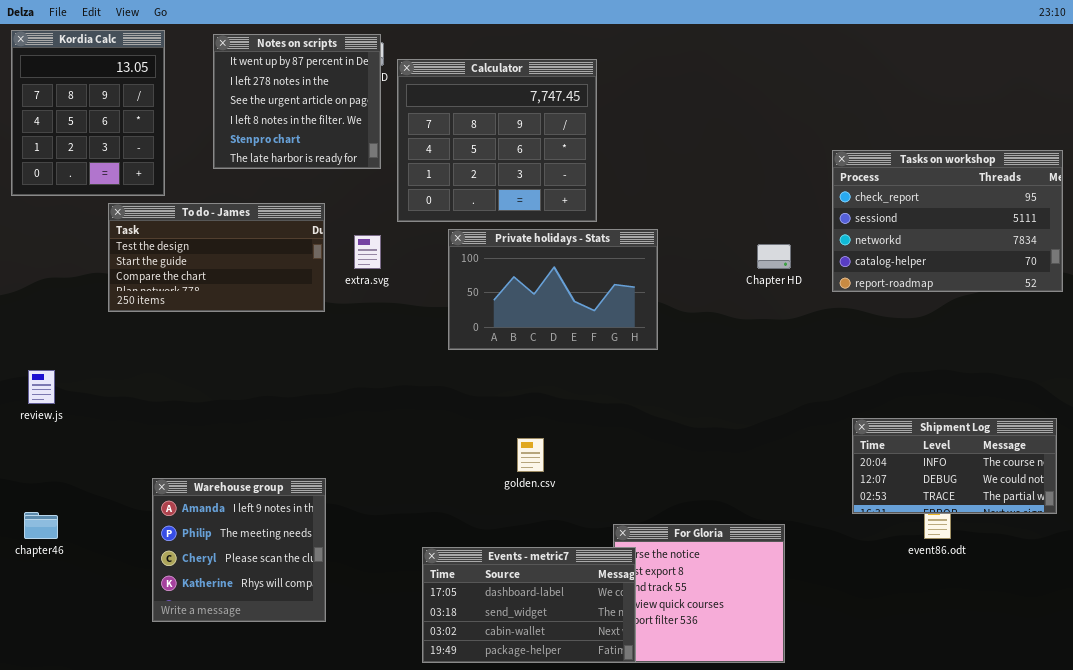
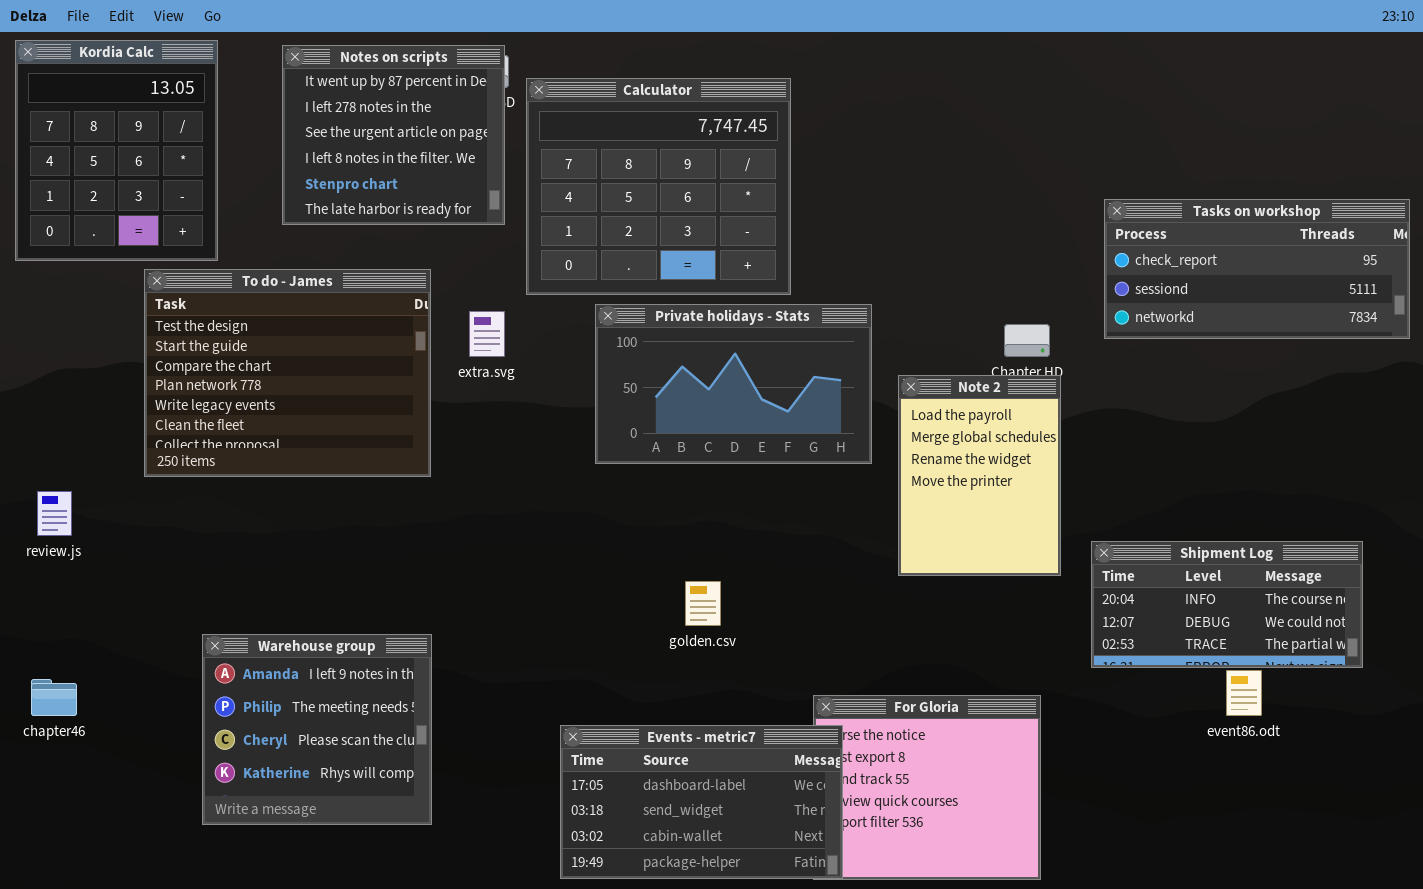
Tasks on workshop: [832,150,1063,292] -> [1104,199,1410,339], resized
To do - James: [108,203,325,312] -> [144,269,431,477], resized
Note 2: none -> [898,375,1061,576], opened
Shipment Log: [852,418,1057,514] -> [1091,541,1363,668], moved

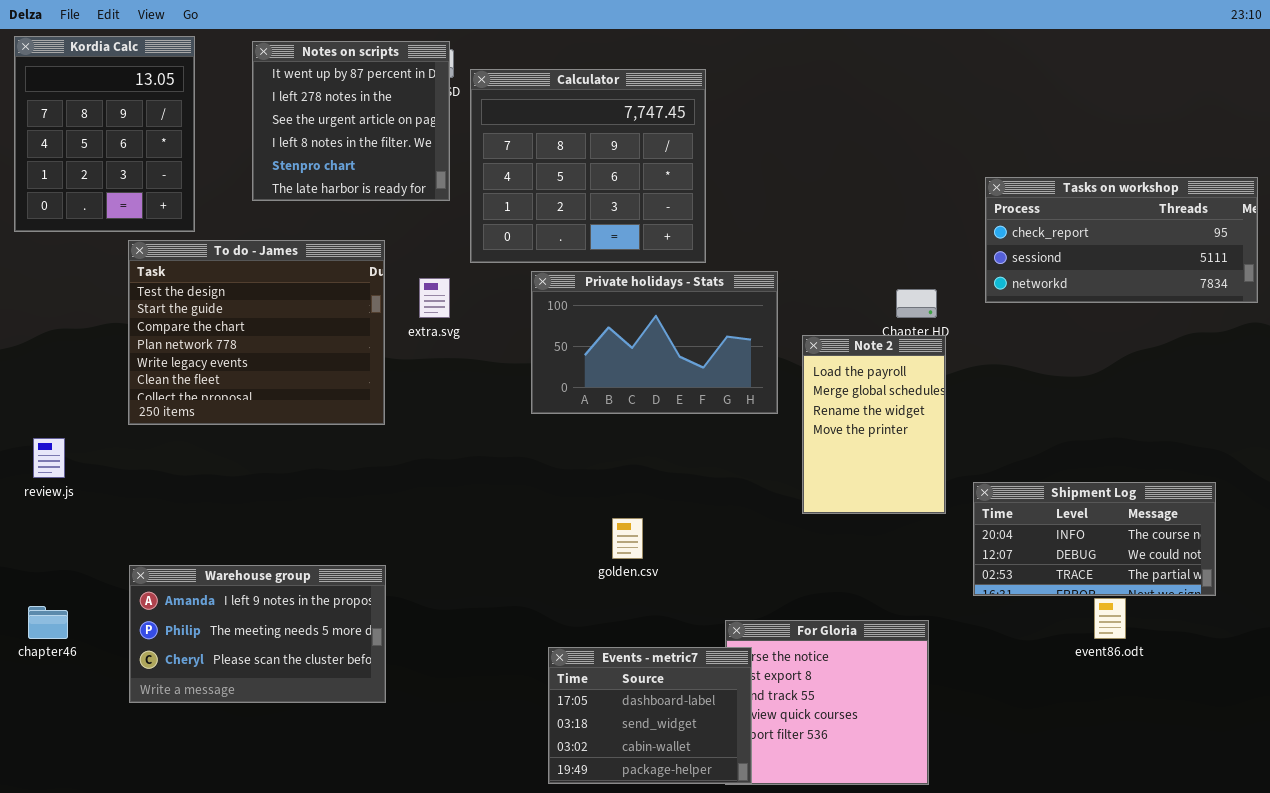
Warehouse group: [202,634,432,825] -> [129,565,386,703], resized
Events - metric7: [560,725,843,879] -> [548,647,752,784], resized

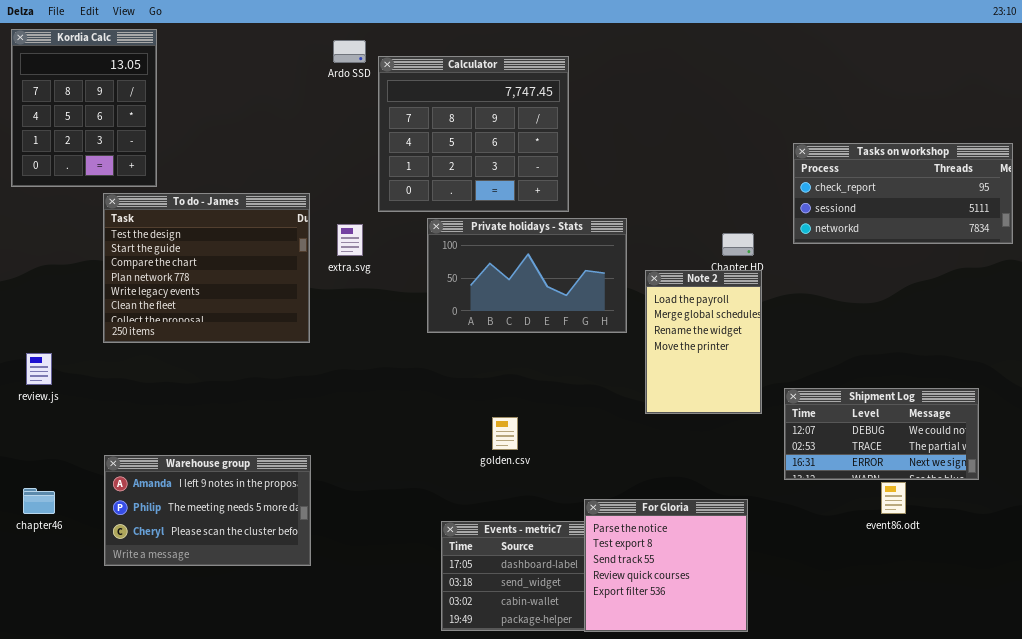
Notes on scripts: [252,41,450,201] -> none, closed
Shipment Log: [973,482,1216,596] -> [784,388,979,480], scrolled down 1 row
For Gloria: [725,620,929,785] -> [584,499,748,632], raised

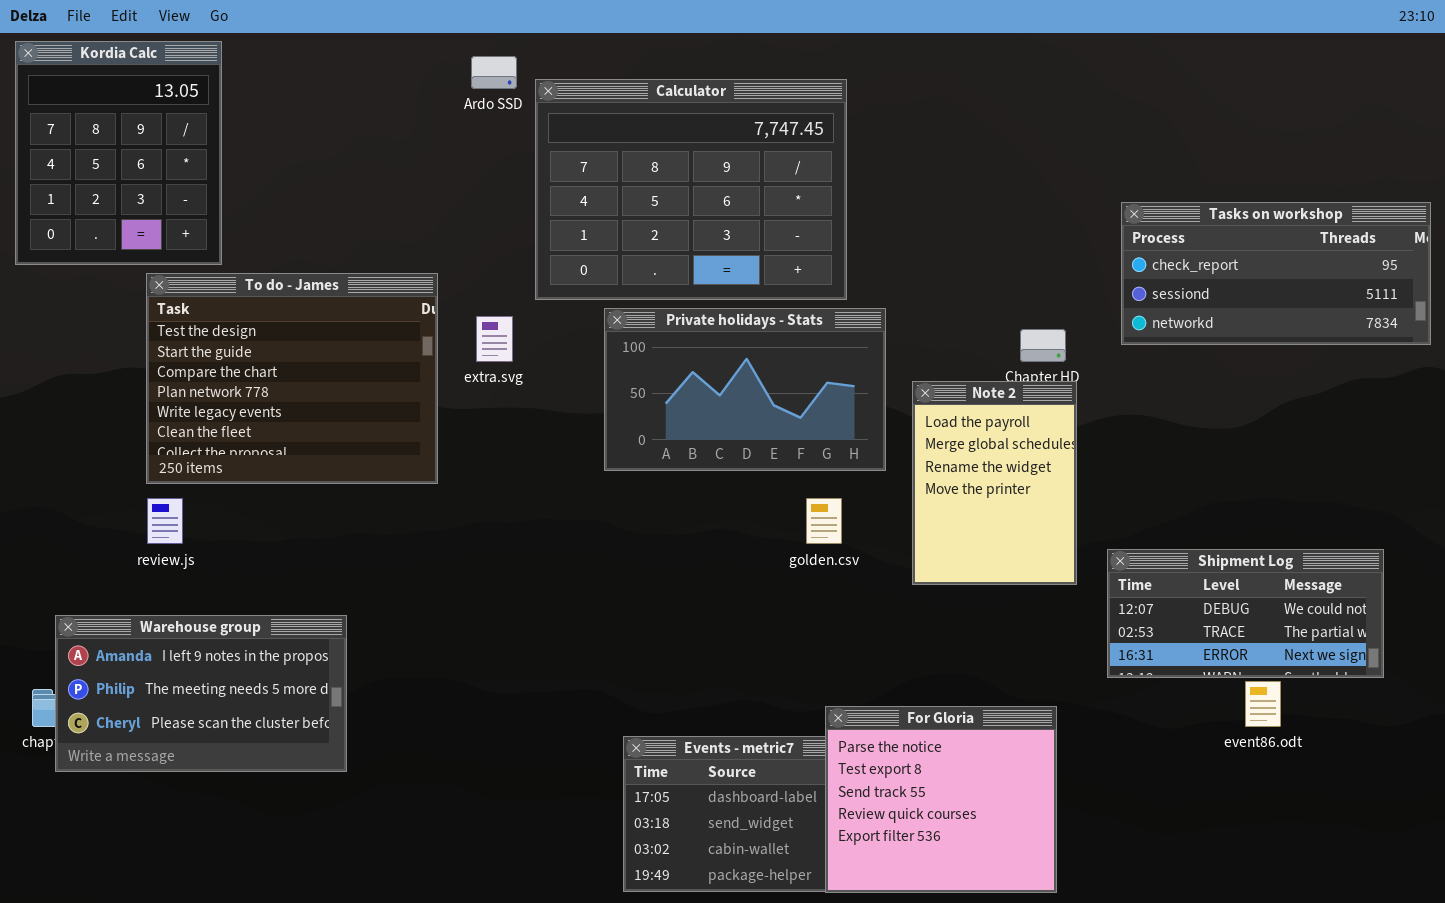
Calculator: [378,56,569,212] -> [535,79,847,300], resized
review.js: [26,353,52,385] -> [147,498,183,544], moved
golden.csv: [492,417,518,450] -> [806,498,842,544], moved
Warehouse group: [104,455,311,566] -> [55,615,347,772], moved

